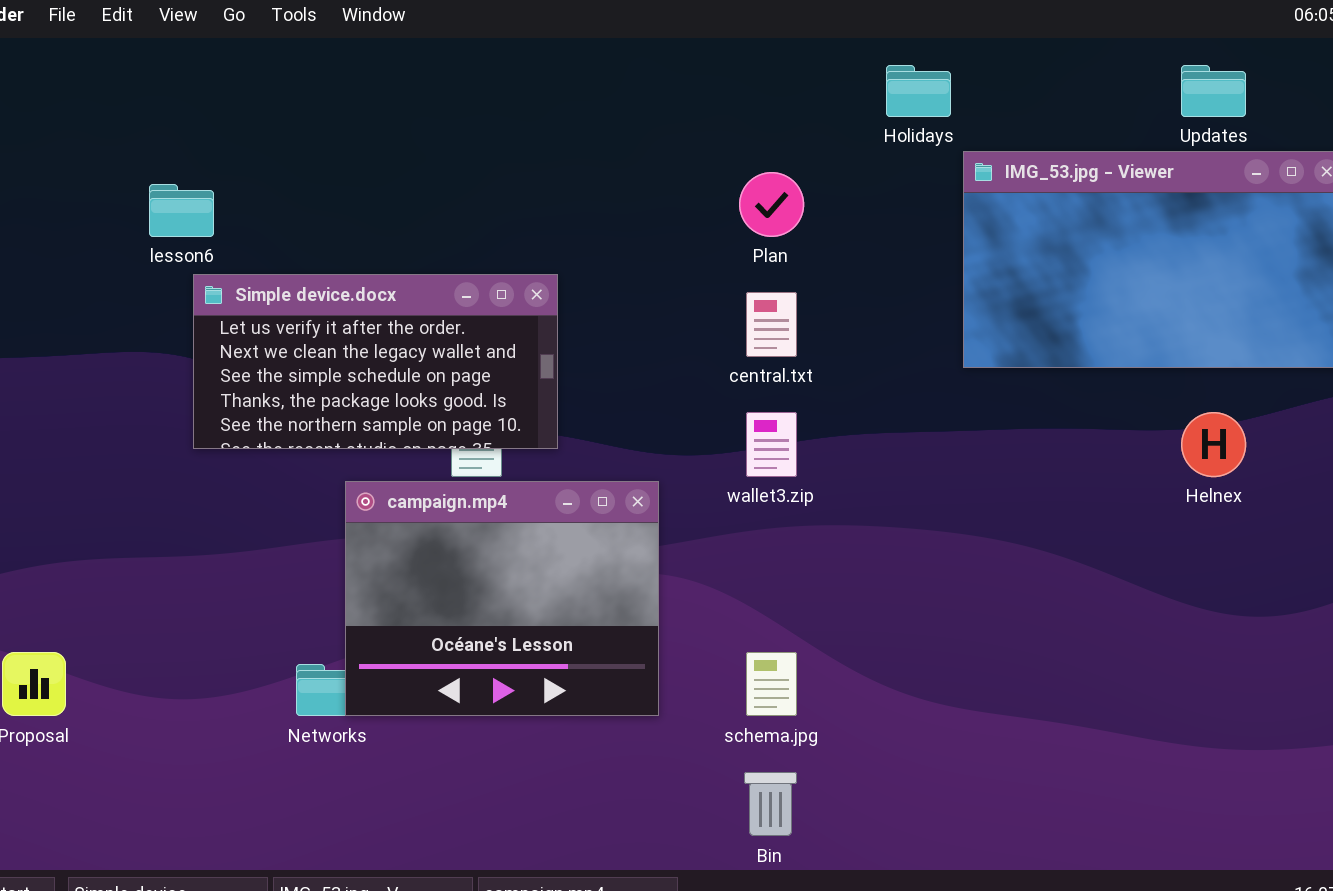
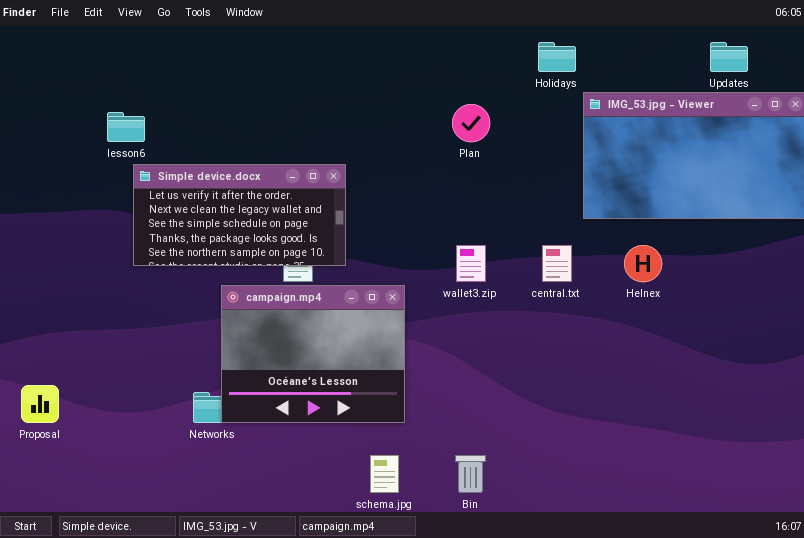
central.txt: [746,292,797,357] -> [542,245,572,282], moved
Helnex: [1181,412,1246,477] -> [624,245,662,282], moved
schema.jpg: [746,652,797,716] -> [370,455,399,493], moved

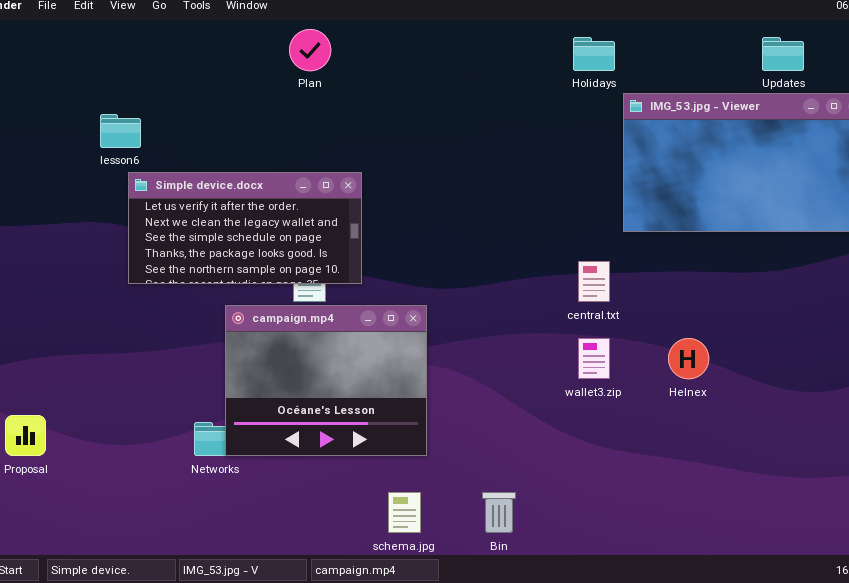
Plan: [452,104,490,142] -> [289,29,331,71], moved
wallet3.zip: [456,245,486,282] -> [578,338,610,379], moved
Helnex: [624,245,662,282] -> [668,338,709,379], moved

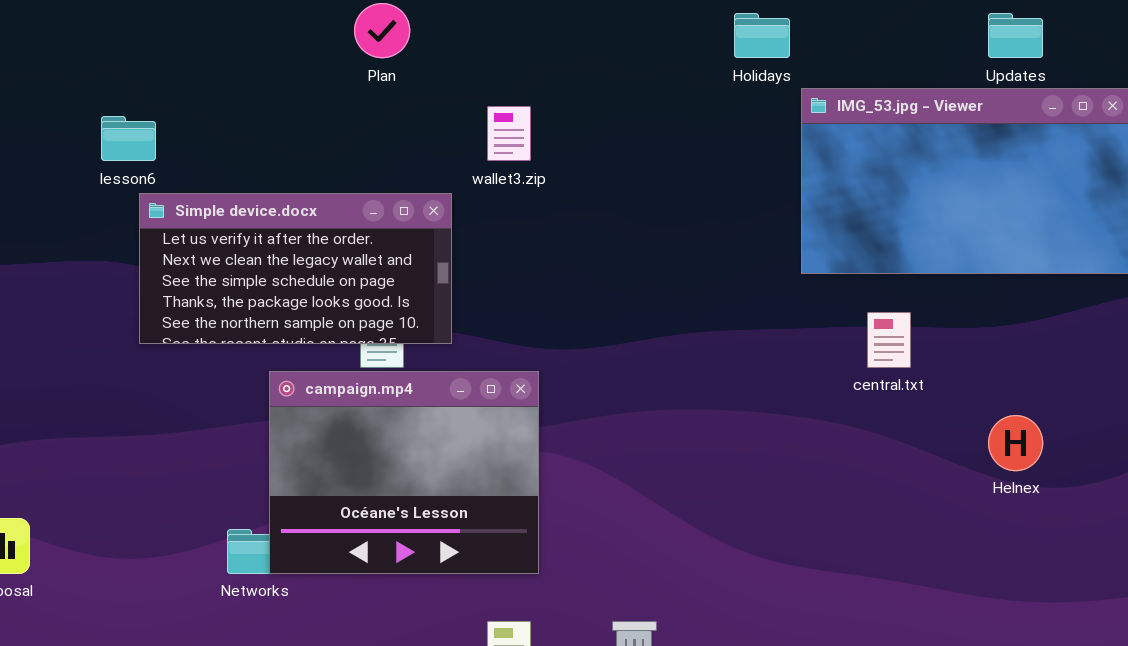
central.txt: [578,261,610,302] -> [867,312,911,368], moved
wallet3.zip: [578,338,610,379] -> [487,106,531,161], moved
Helnex: [668,338,709,379] -> [988,415,1043,471], moved

